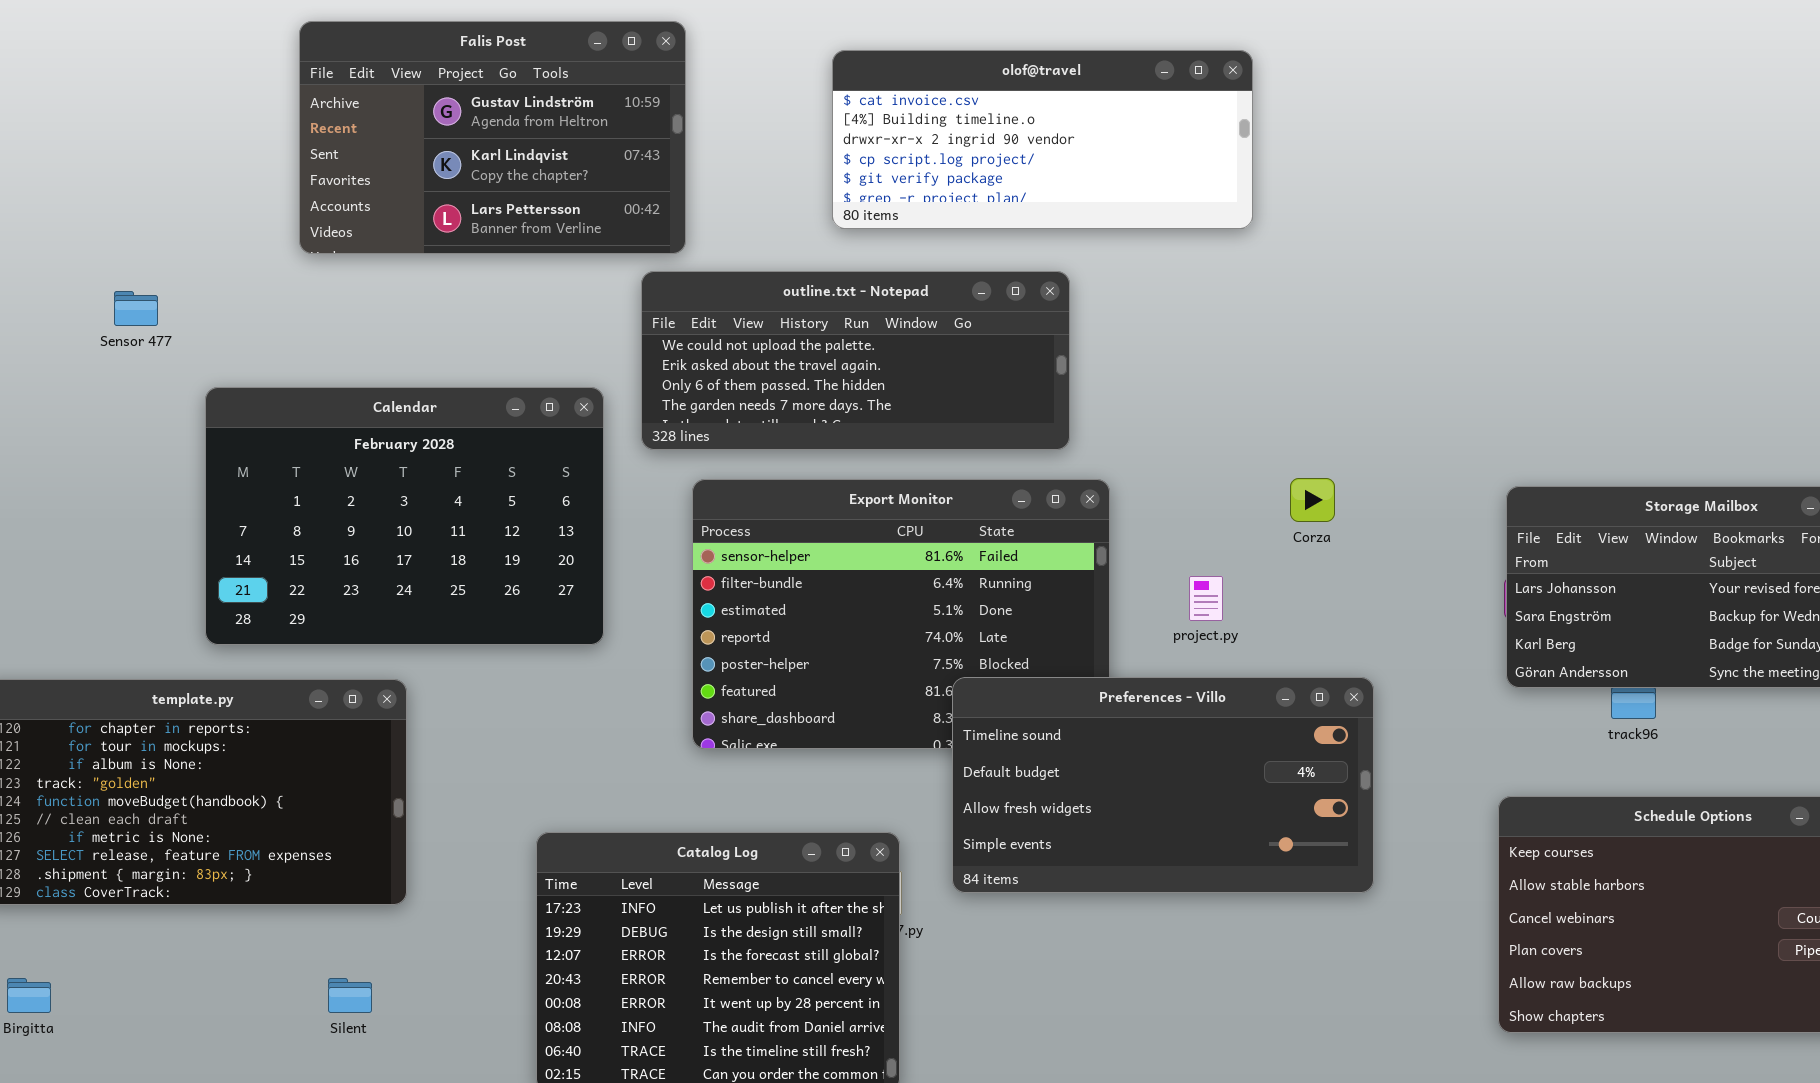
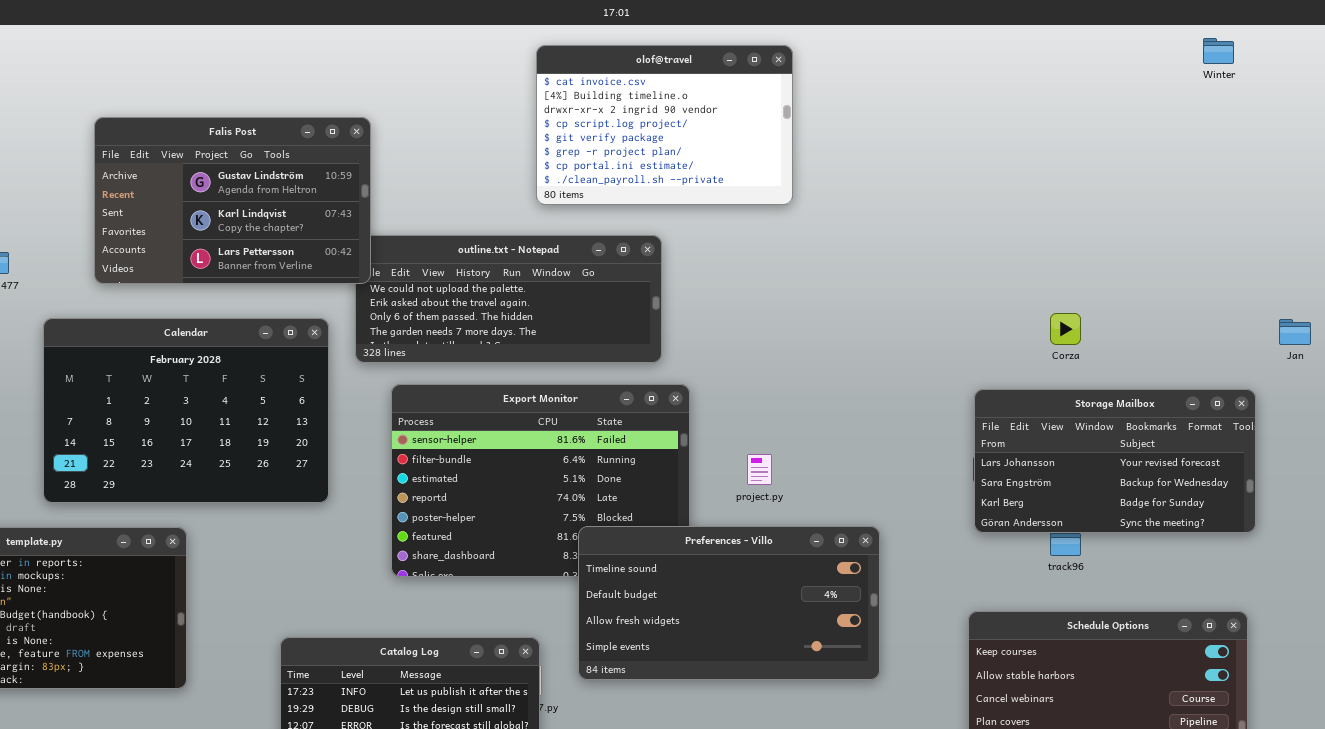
Falis Post: [299,21,686,254] -> [94,117,371,284], moved
olof@travel: [832,50,1253,229] -> [536,45,793,205], resized
Corza: [1290,478,1335,522] -> [1050,313,1081,345], moved

